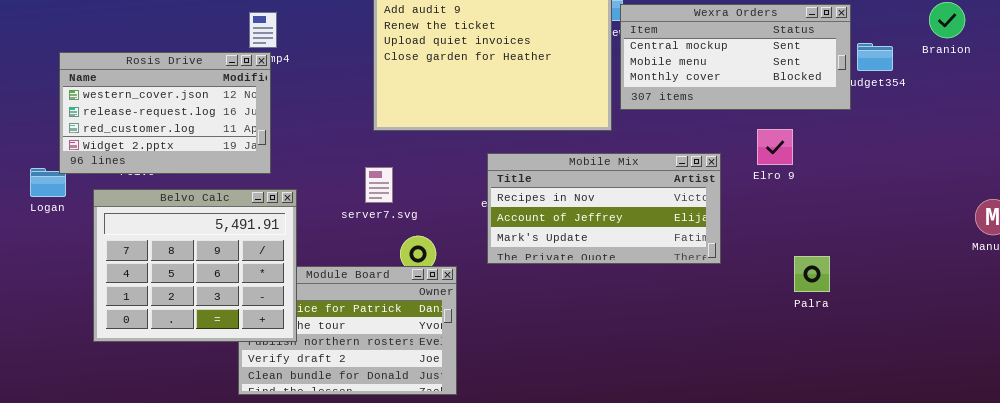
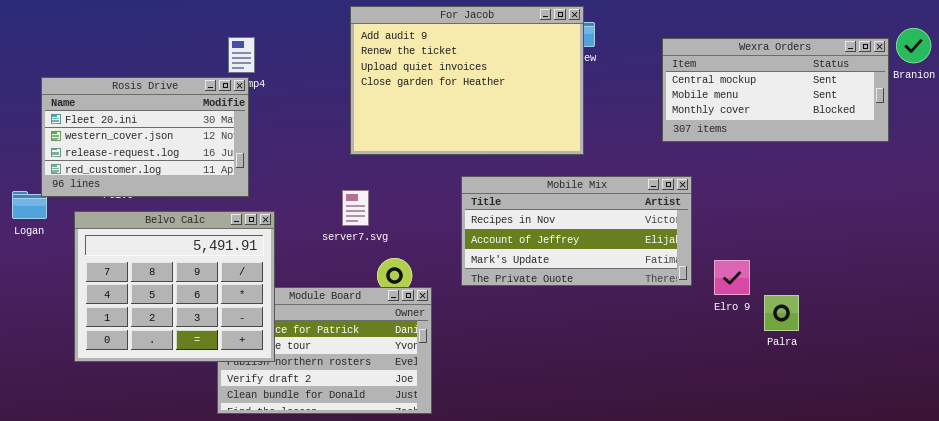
Wexra Orders: [620,4,851,110] -> [662,38,889,142], moved
Rosis Drive: [59,52,271,174] -> [41,77,249,197], scrolled up 1 row
Elro 9: [757,129,793,165] -> [714,260,750,295], moved
Palra: [794,256,830,292] -> [764,295,799,331], moved

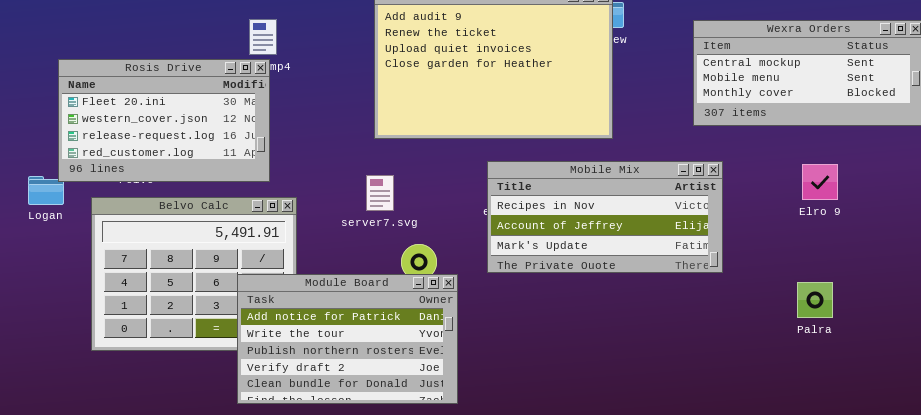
Elro 9: [714,260,750,295] -> [802,164,838,200], moved
Module Board: [217,287,432,414] -> [237,274,458,404], raised

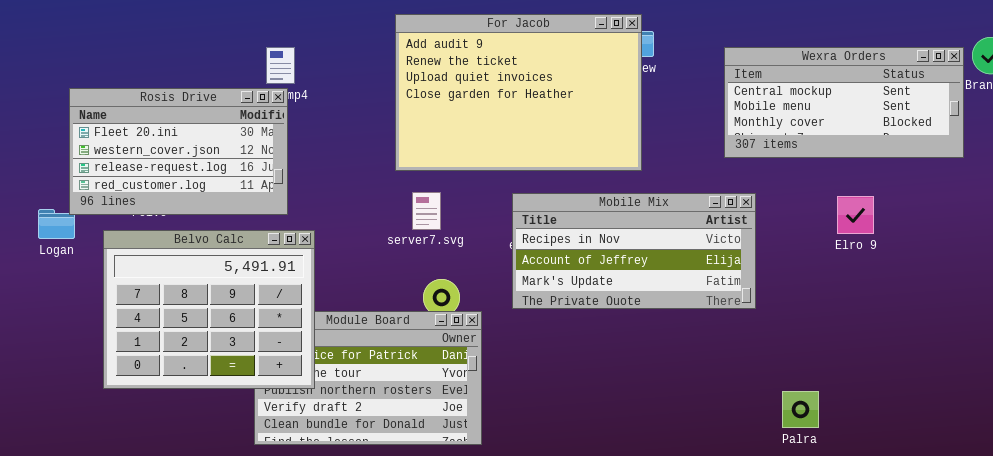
server7.svg: [366,175,394,211] -> [412,192,441,230], moved
Belvo Calc: [91,197,297,351] -> [103,230,315,389], raised
Palra: [797,282,833,318] -> [782,391,819,428], moved

